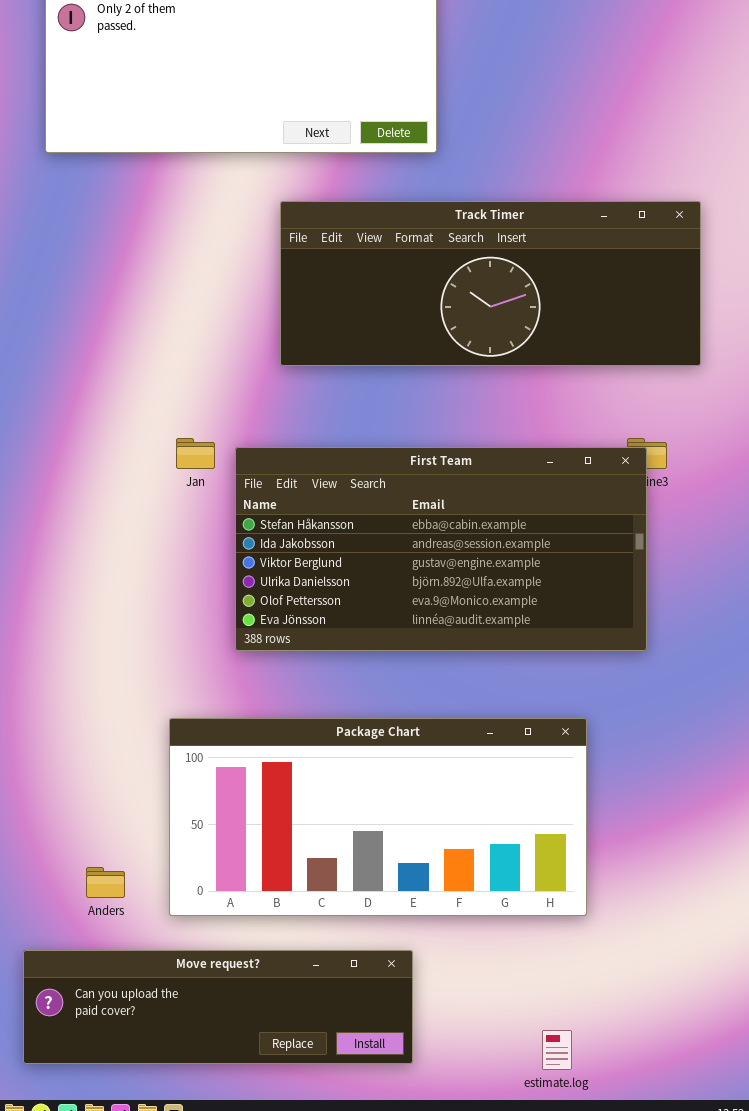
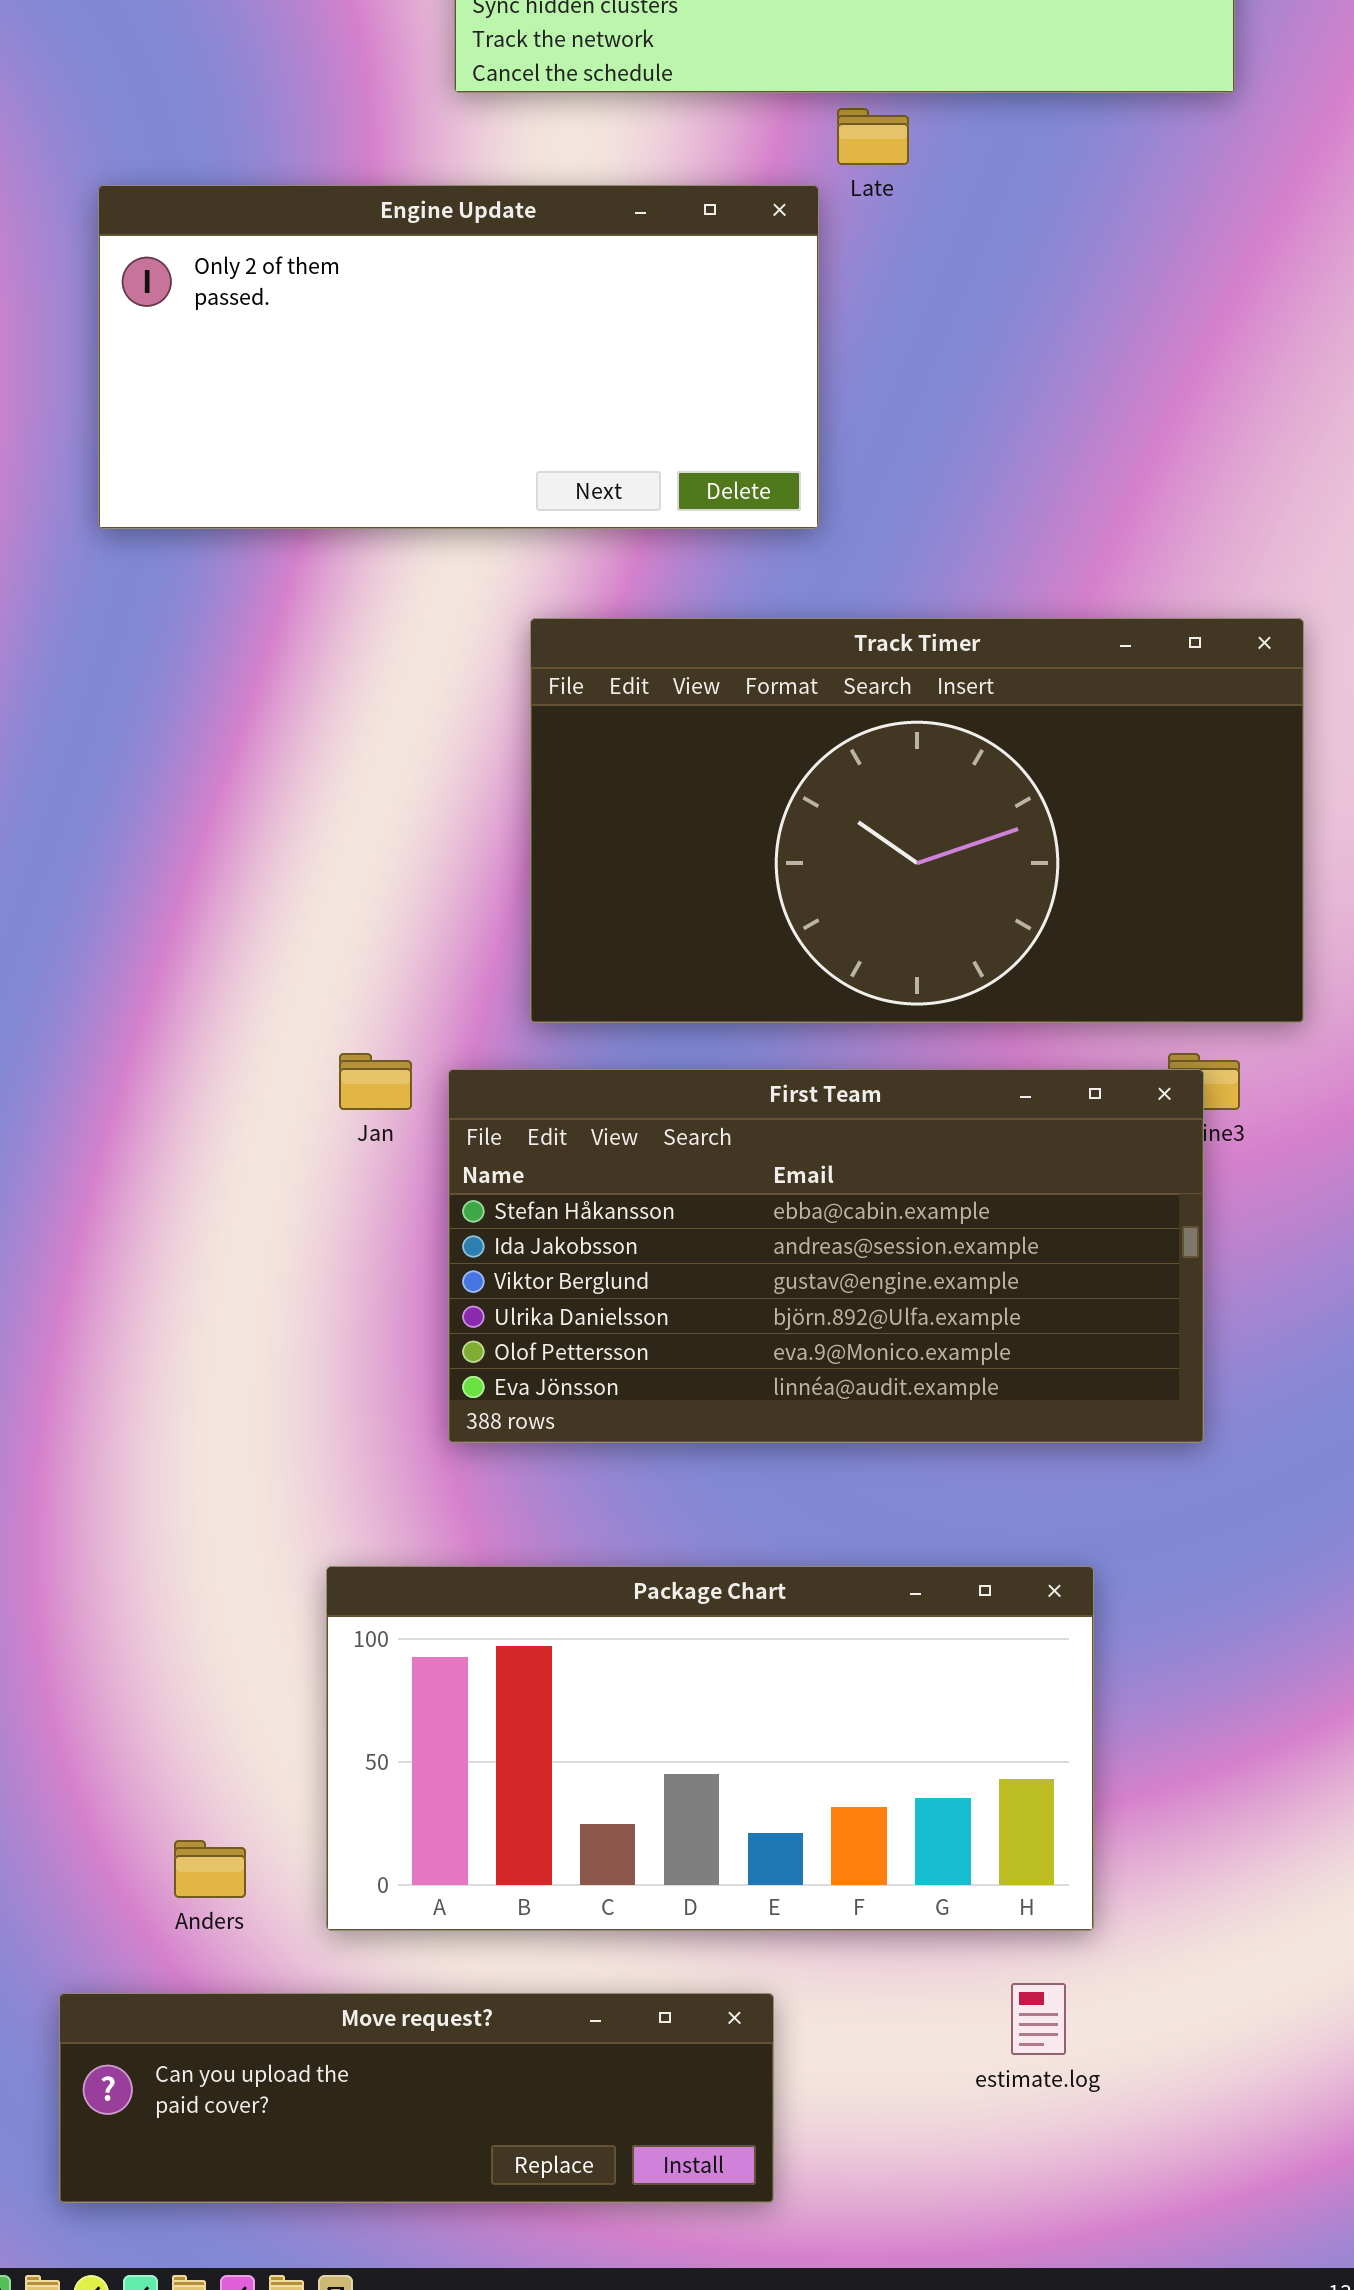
Track Timer: [280,201,701,366] -> [530,618,1304,1023], resized
estimate.log: [542,1030,572,1070] -> [1011,1983,1066,2055], moved

